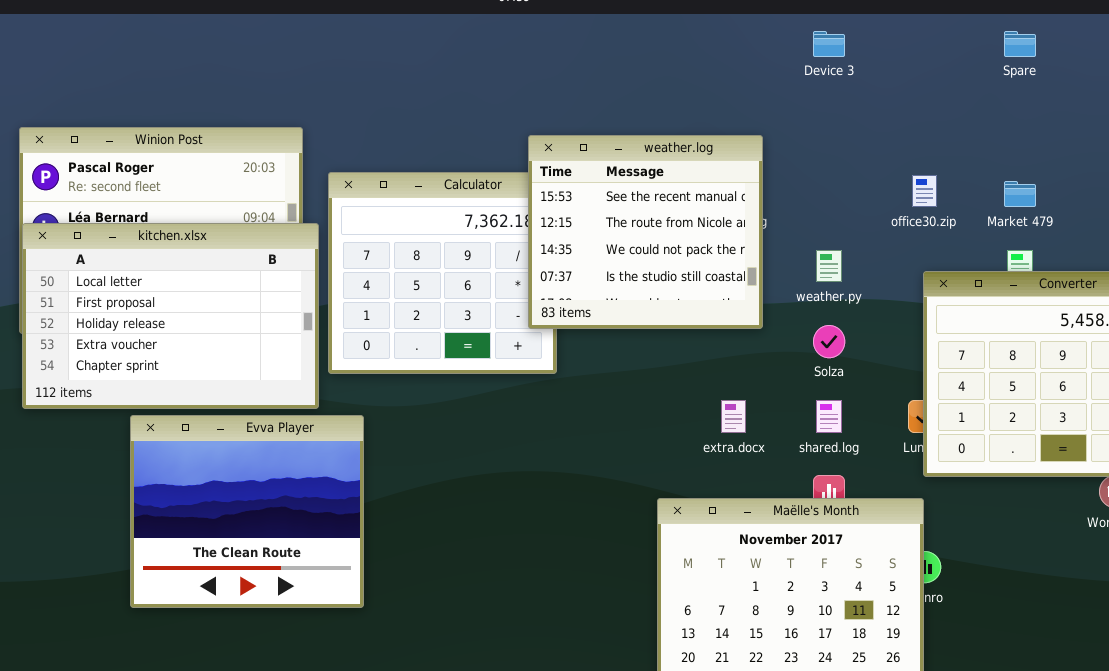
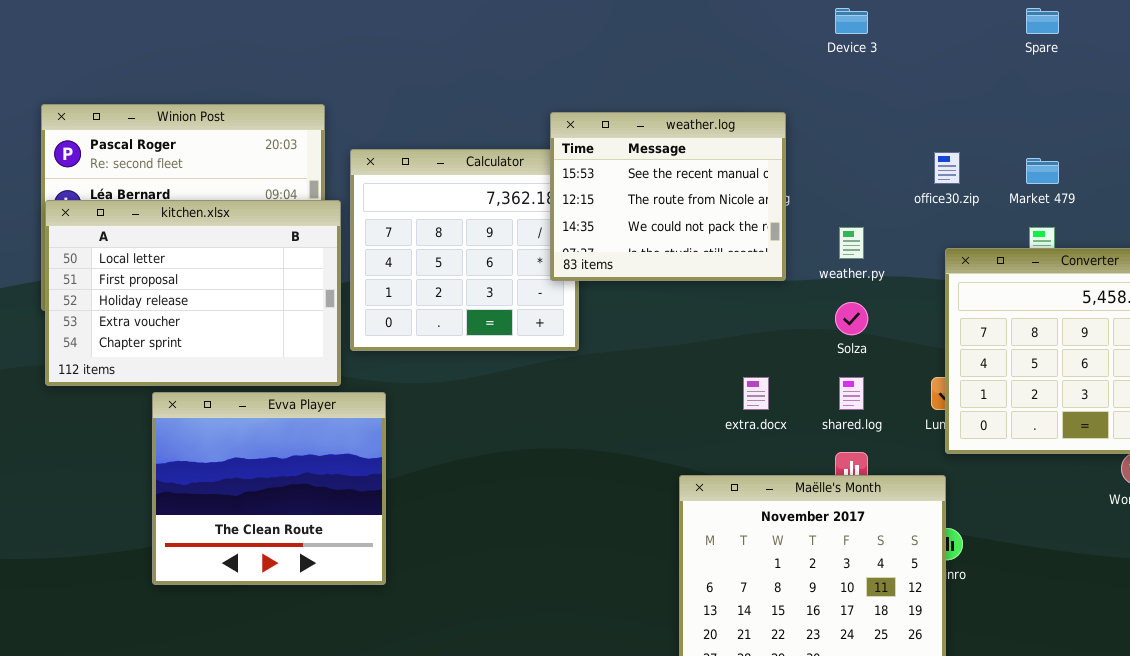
weather.log: [528,135,763,329] -> [550,112,786,281], resized

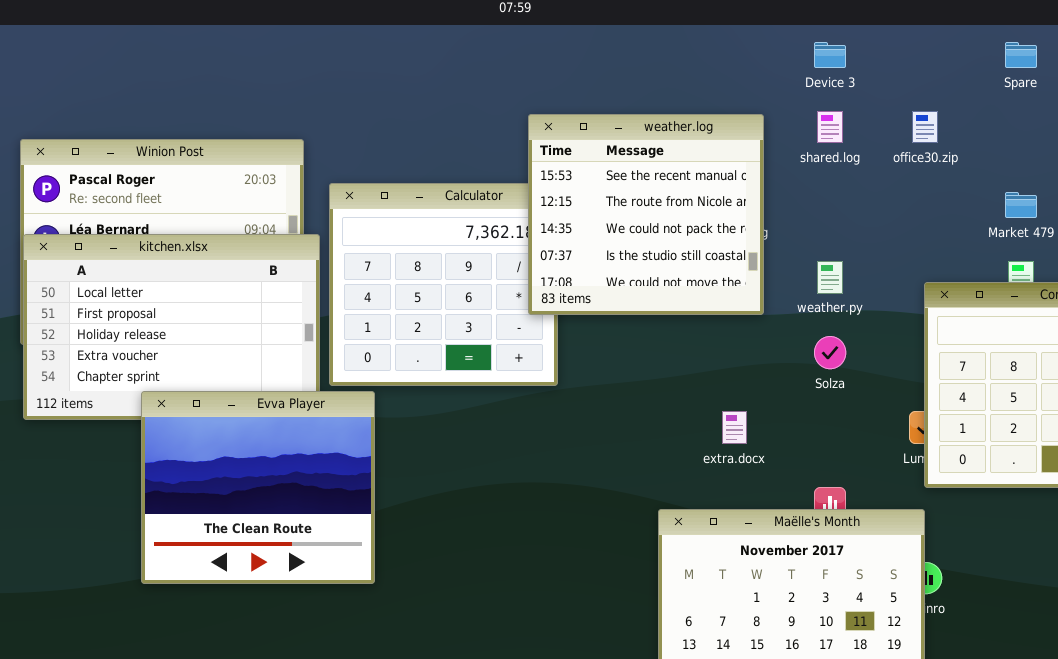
weather.log: [550,112,786,281] -> [528,114,764,315], resized
office30.zip: [934,152,960,184] -> [912,111,938,143], moved
shared.log: [839,377,864,410] -> [817,111,843,143], moved
Evva Player: [152,392,386,585] -> [141,391,375,584], moved

